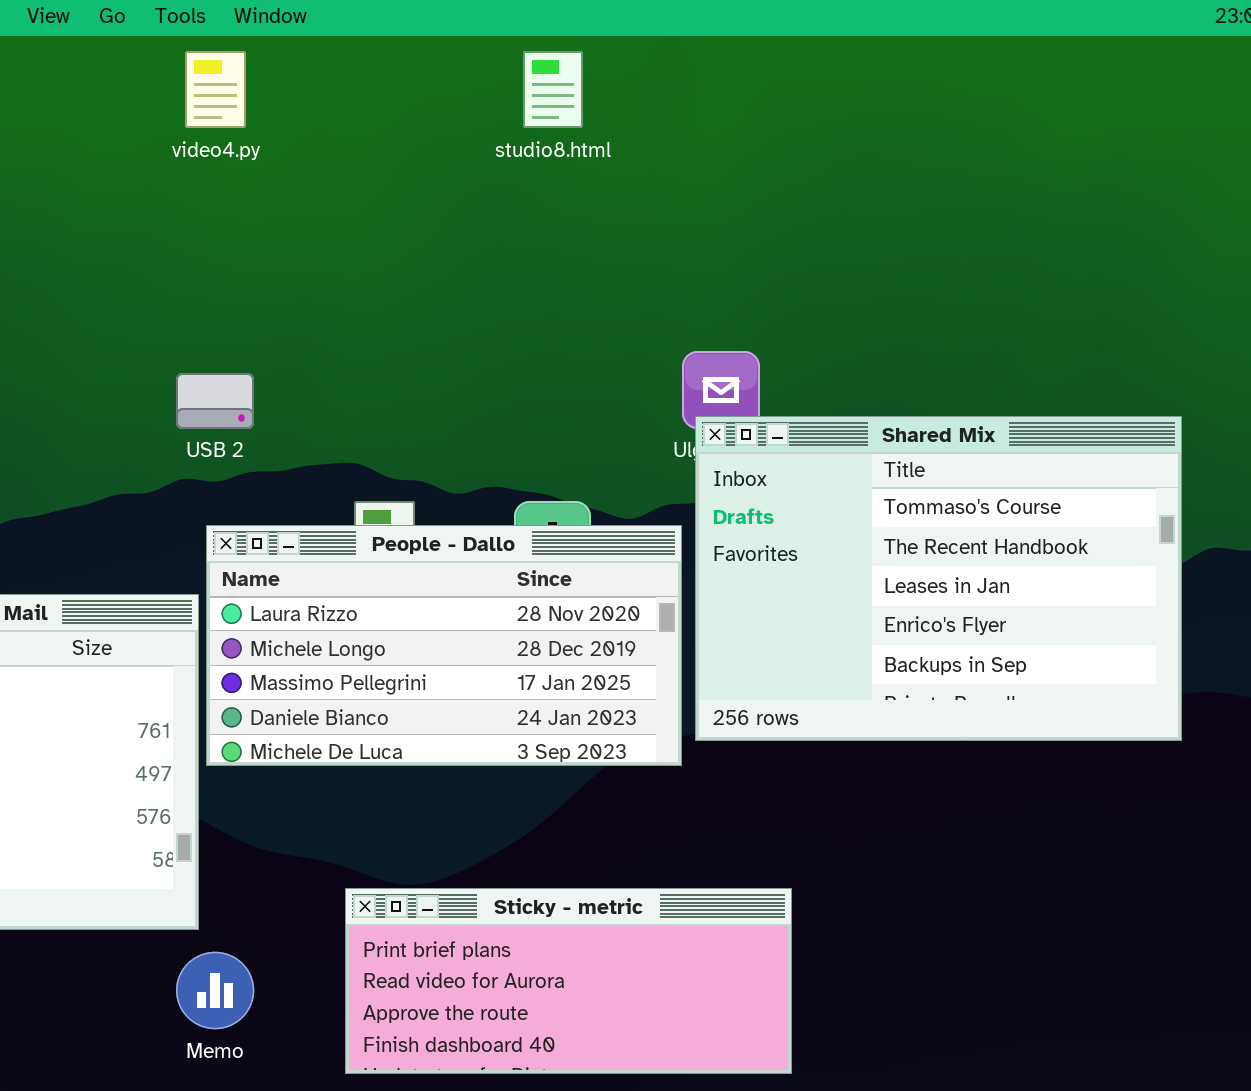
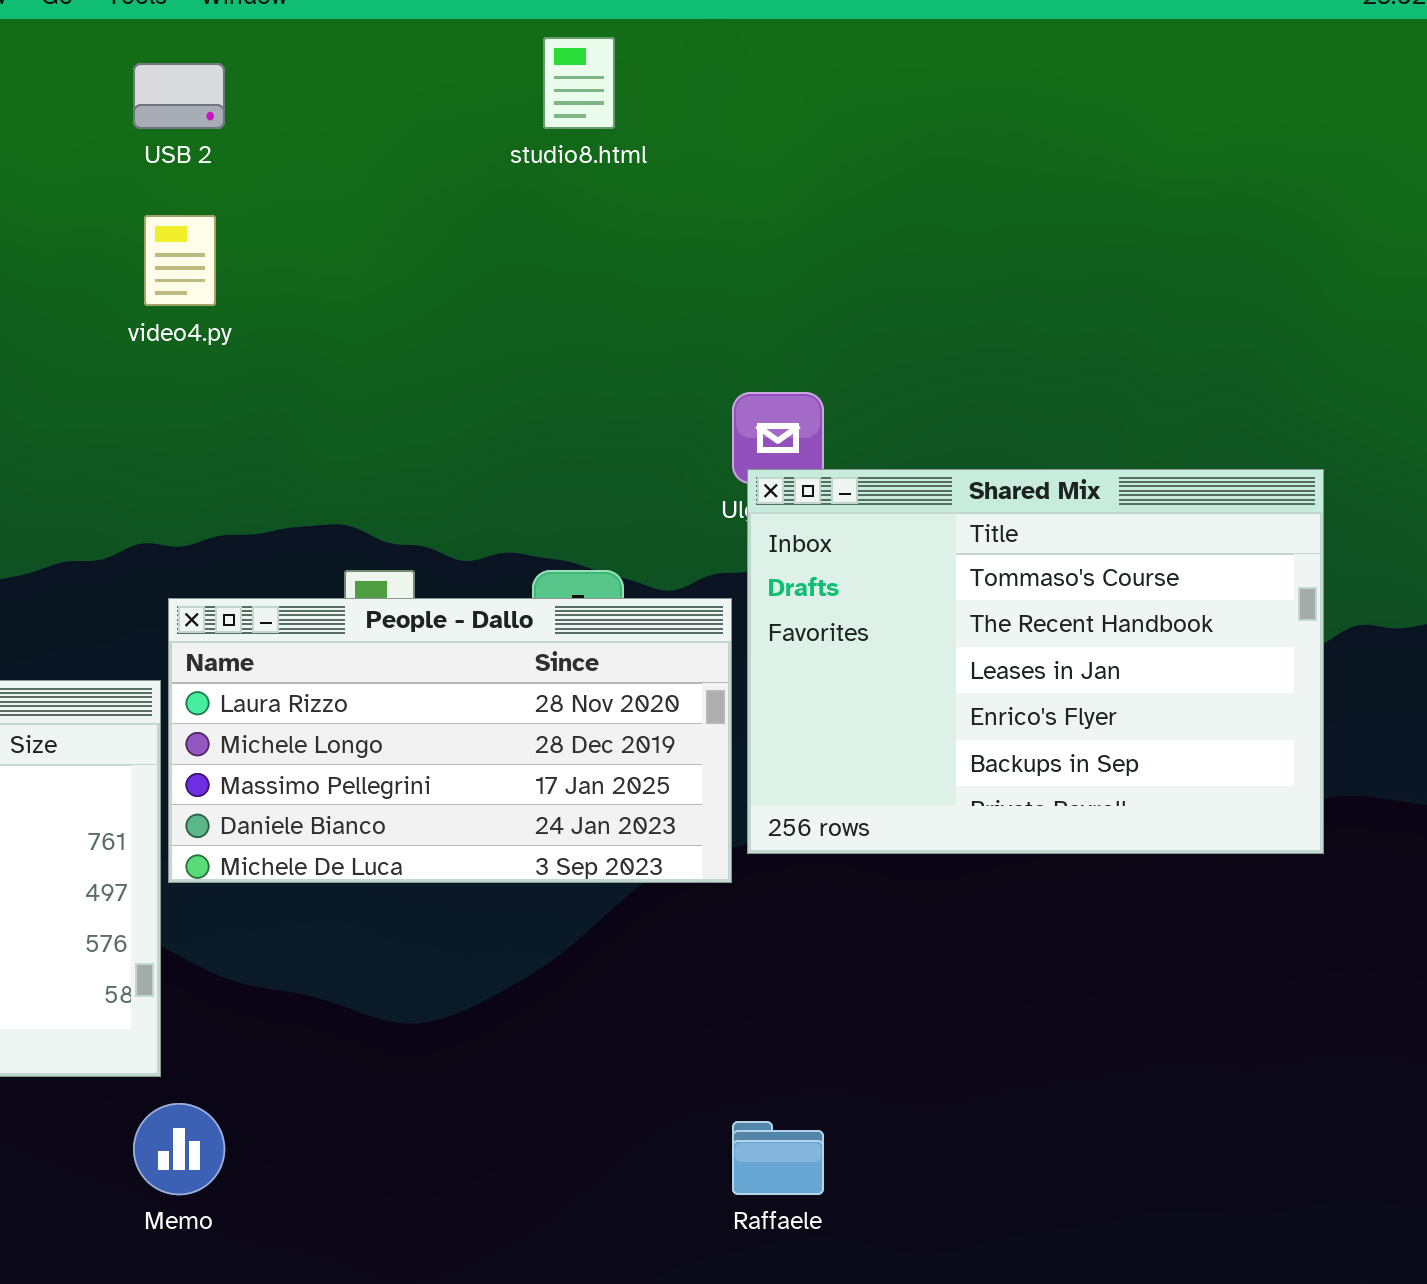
video4.py: [185,51,246,128] -> [144,215,216,306], moved
USB 2: [176,373,254,429] -> [133,63,225,129], moved
Sticky - metric: [345,888,792,1074] -> none, closed

